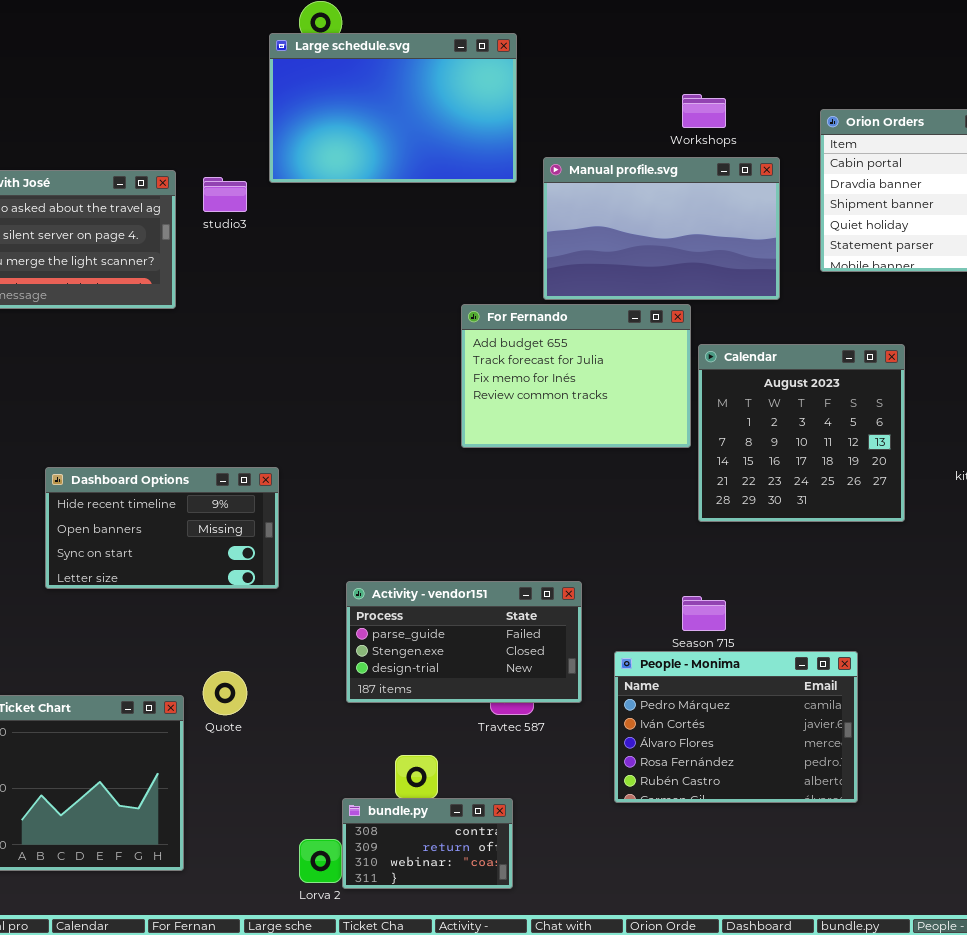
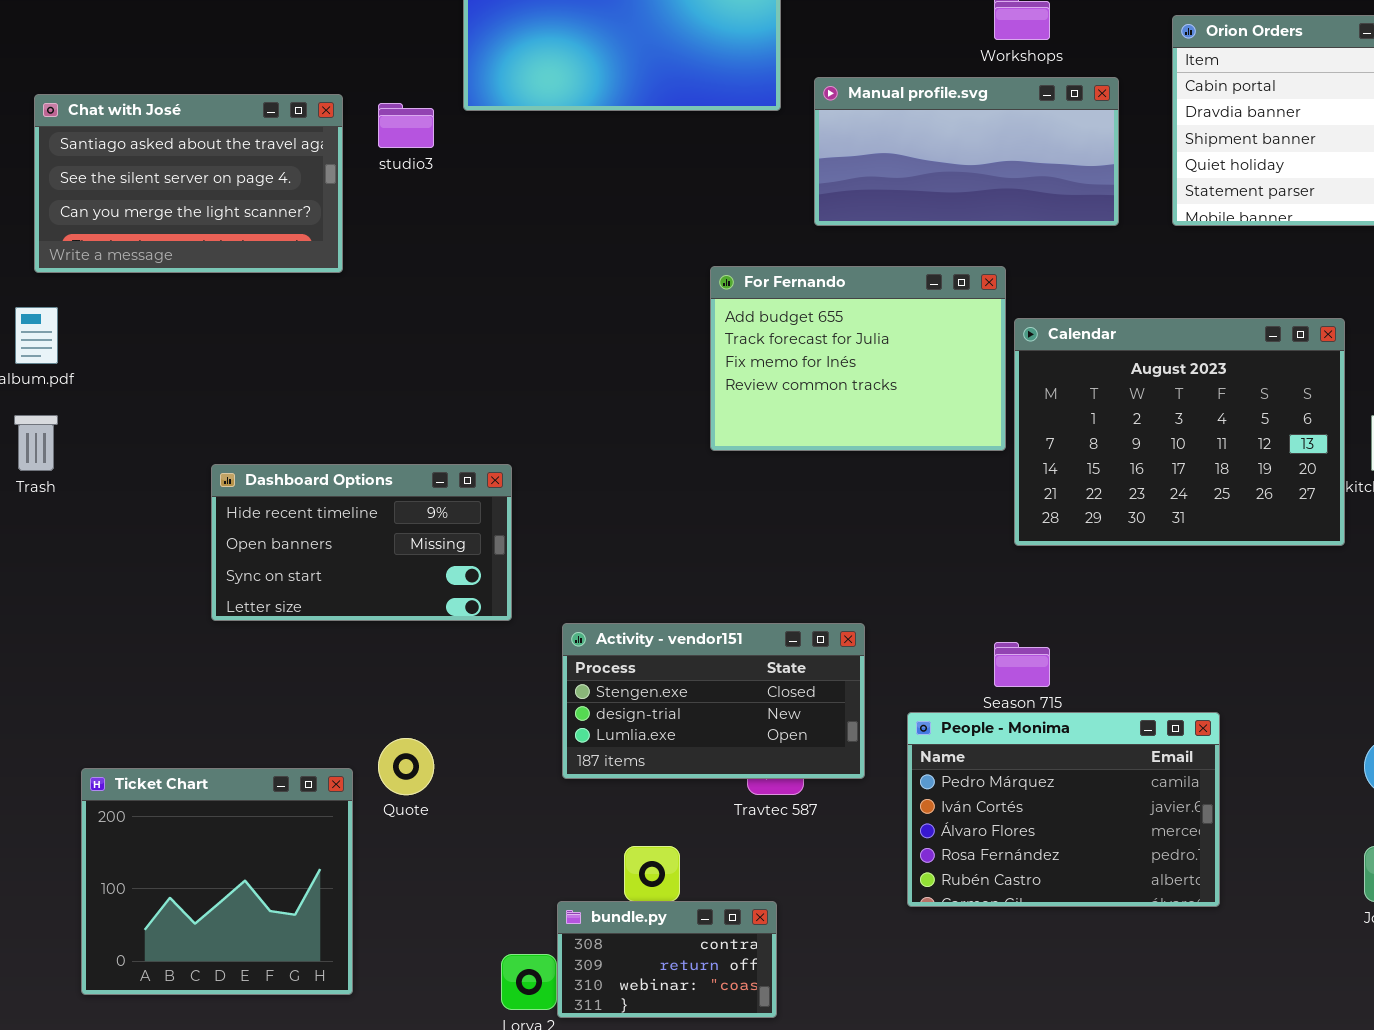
Manual profile.svg: [543,157,780,300] -> [814,77,1119,226], resized
Calendar: [698,344,905,522] -> [1014,318,1345,546], resized
Dashboard Options: [45,467,279,589] -> [211,464,512,621], moved
Activity - vendor151: [346,581,582,703] -> [562,623,865,779], scrolled down 1 row

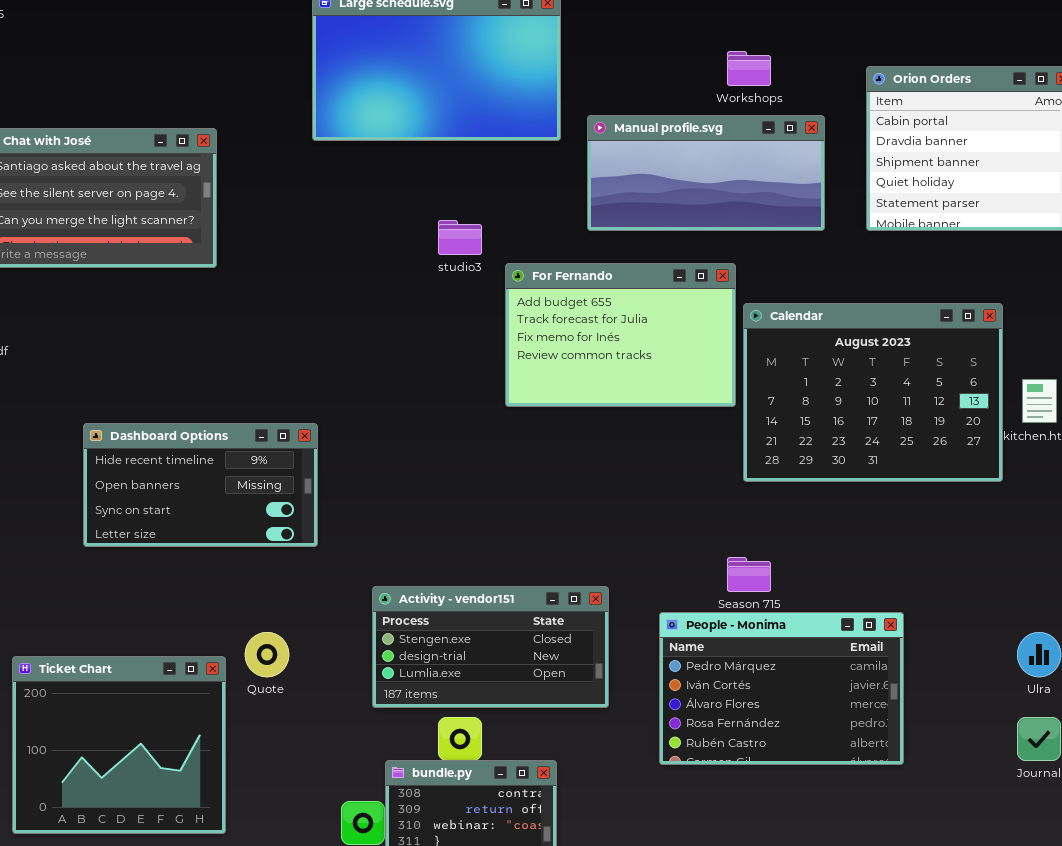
studio3: [378,103,434,148] -> [438,220,482,255], moved
Dashboard Options: [211,464,512,621] -> [83,423,318,547], moved
Activity - vendor151: [562,623,865,779] -> [372,586,609,708], moved

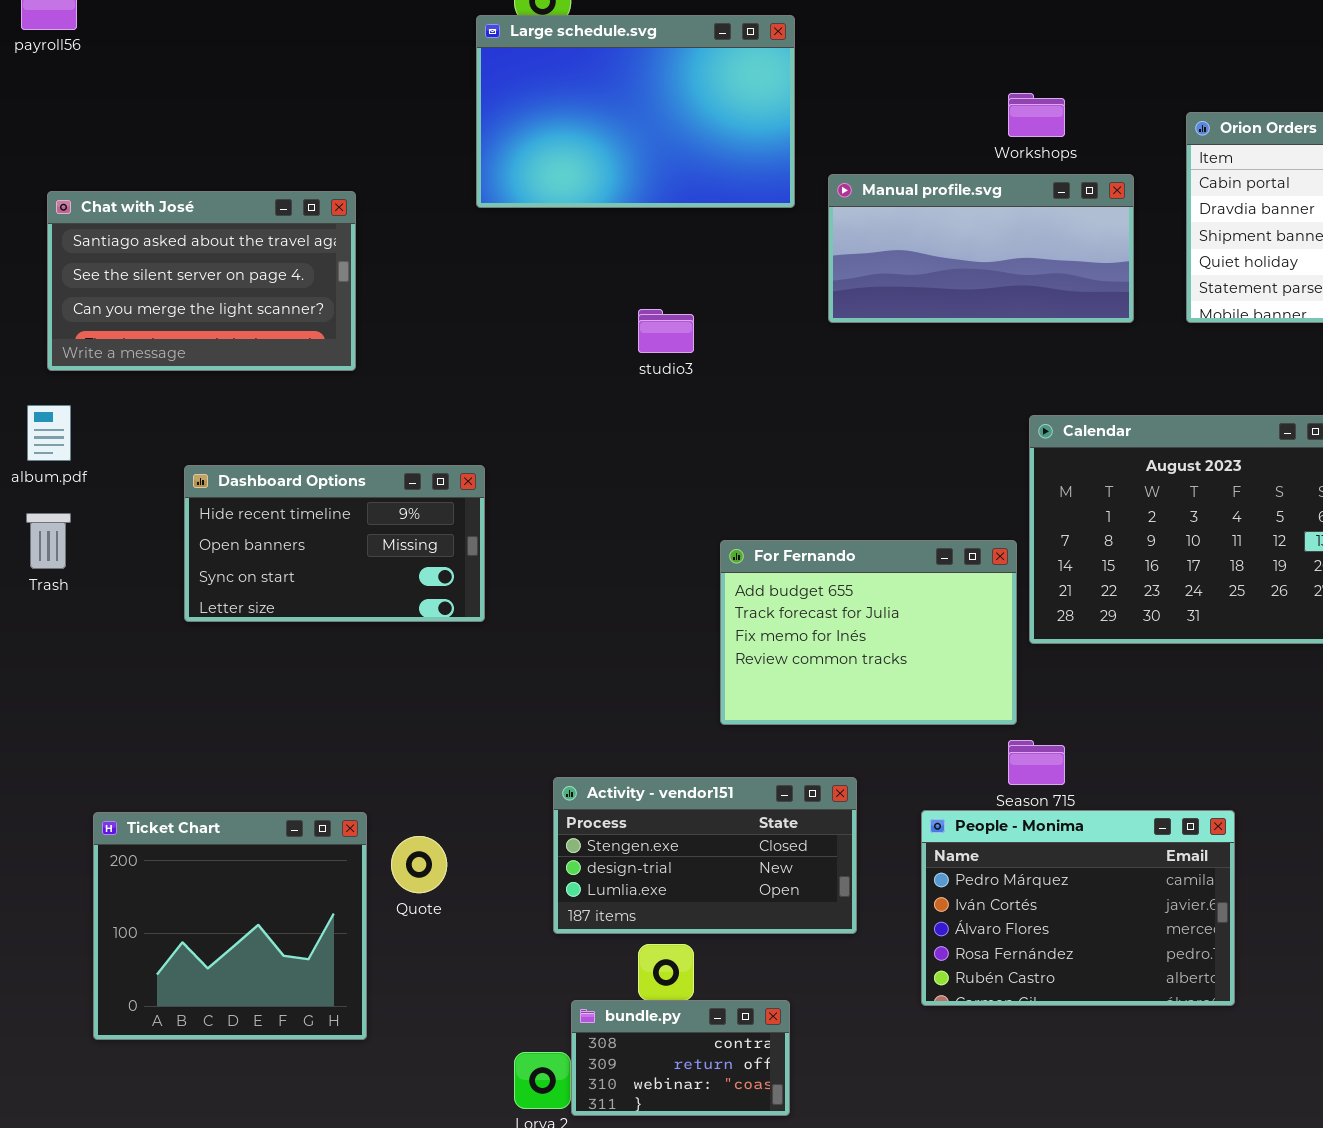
For Fernando: [505,263,736,407] -> [720,540,1017,725], moved
Dashboard Options: [83,423,318,547] -> [184,465,485,622], moved
Ticket Chart: [12,656,226,834] -> [93,812,367,1040], moved

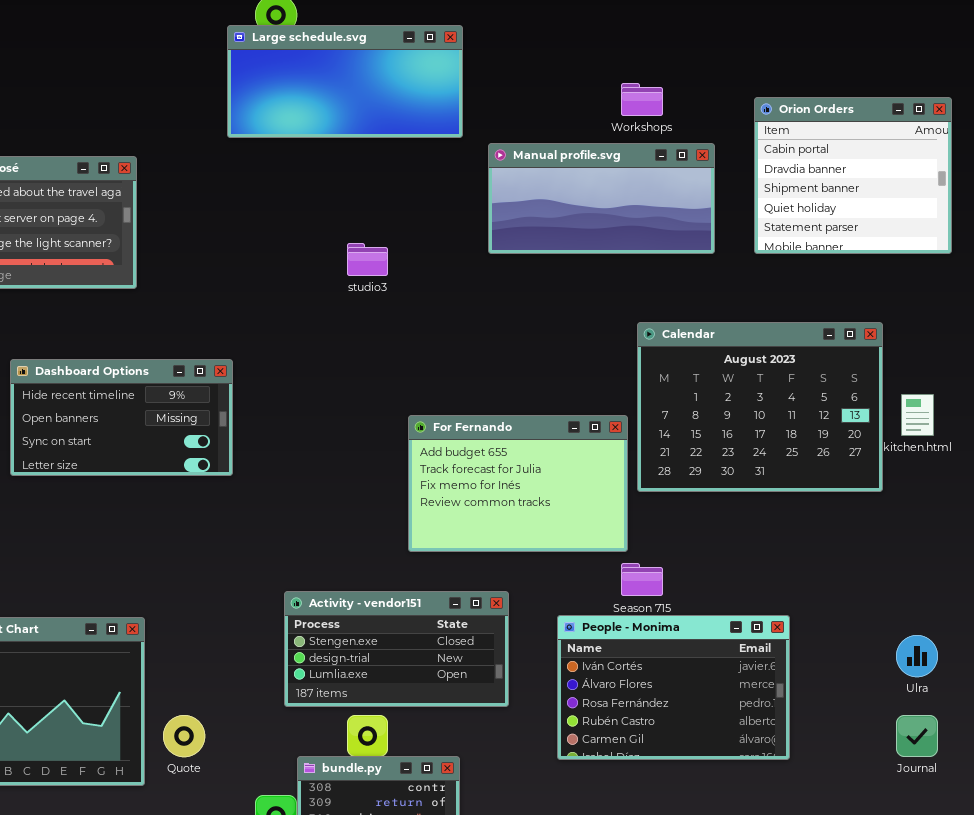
Large schedule.svg: [476,15,795,208] -> [227,25,463,138], resized
People - Monima: [921,810,1235,1006] -> [557,615,790,760], scrolled down 1 row
Quote: [391,836,447,893] -> [163,715,205,757], moved

